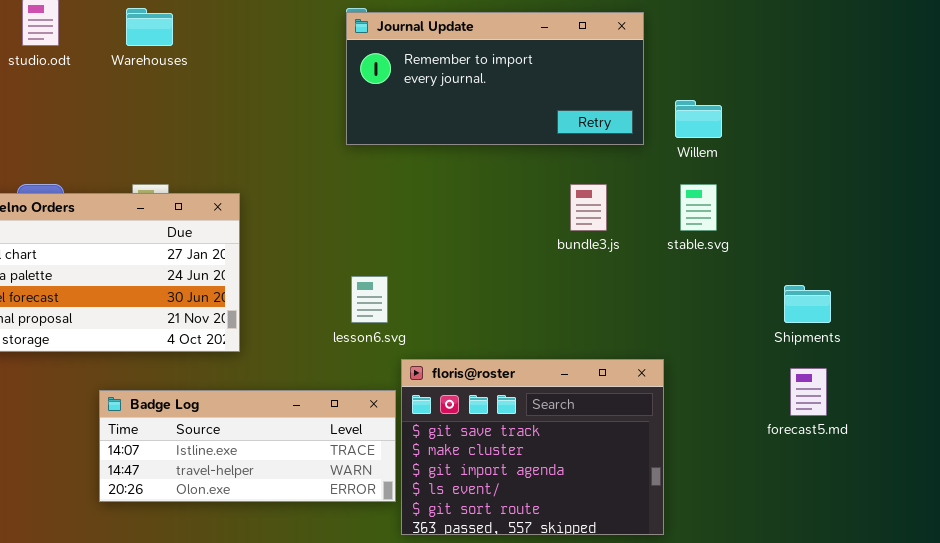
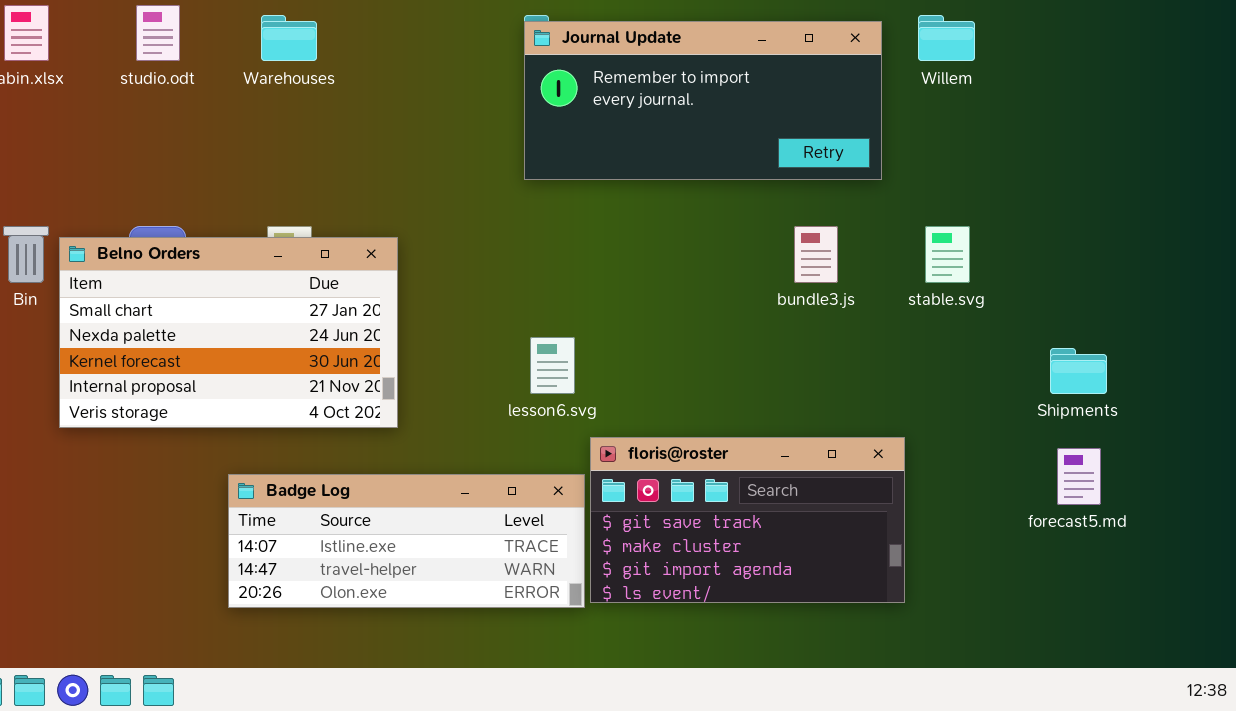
Willem: [675,100,722,138] -> [918,15,975,61], moved
floris@roster: [401,359,664,535] -> [590,437,905,603], resized

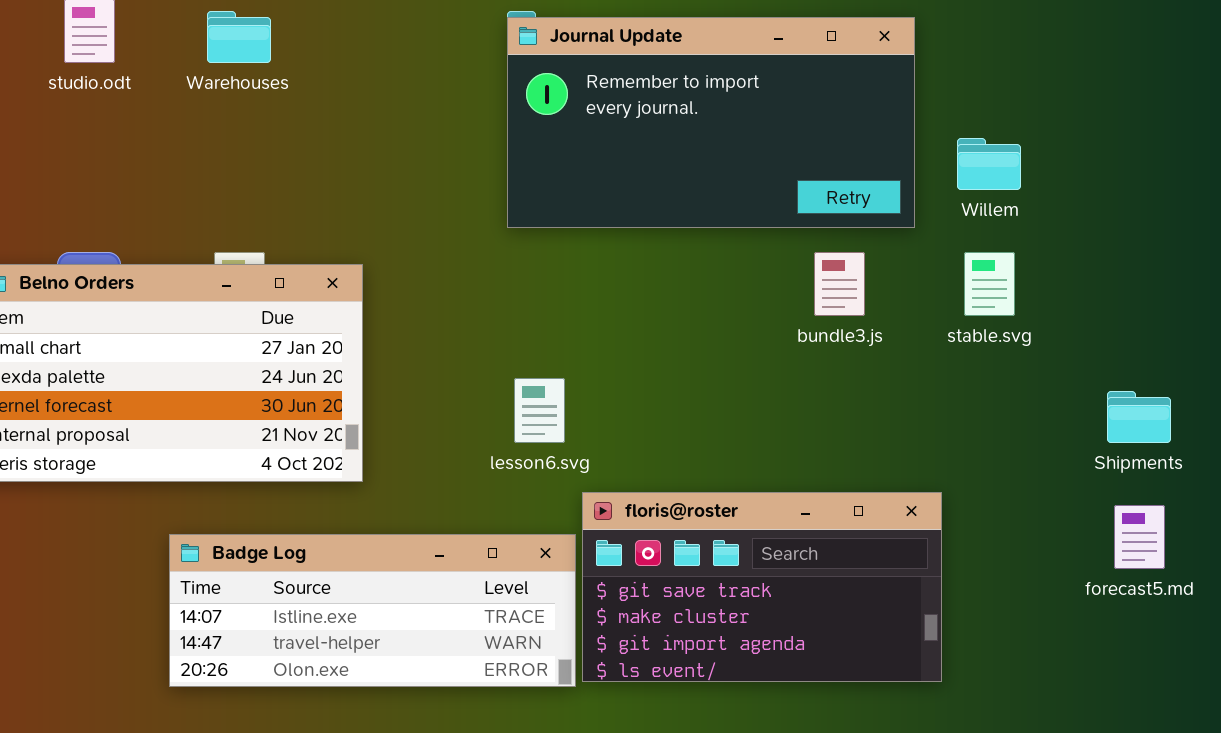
Willem: [918,15,975,61] -> [957,138,1021,190], moved
Journal Update: [524,21,882,180] -> [507,17,915,228], resized

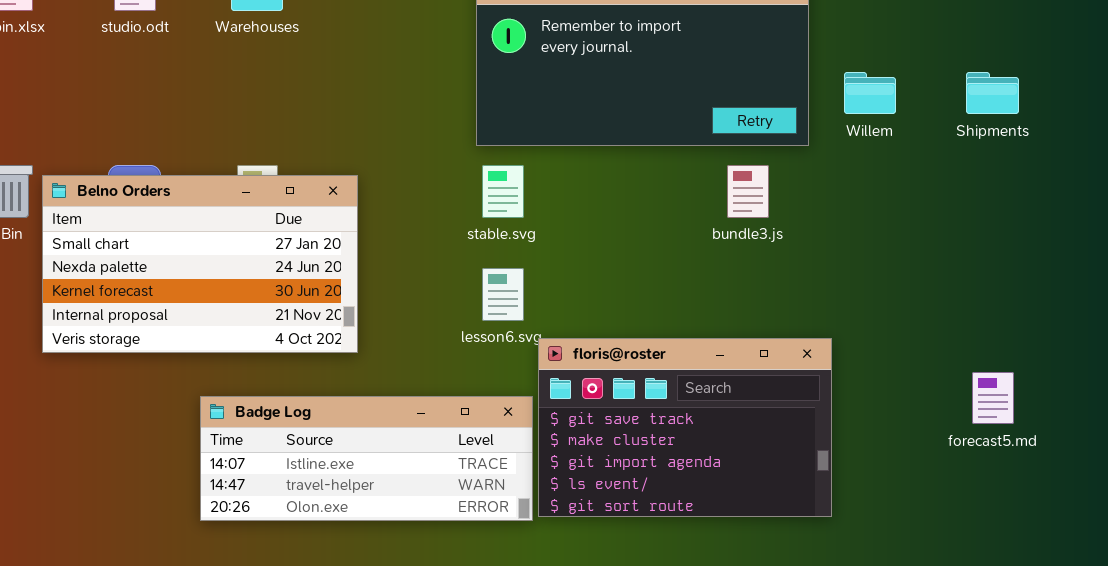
stable.svg: [964,252,1015,316] -> [482,165,524,218], moved
Shipments: [1107,391,1171,443] -> [966,72,1019,114], moved
floris@roster: [582,492,942,682] -> [538,338,832,517], resized

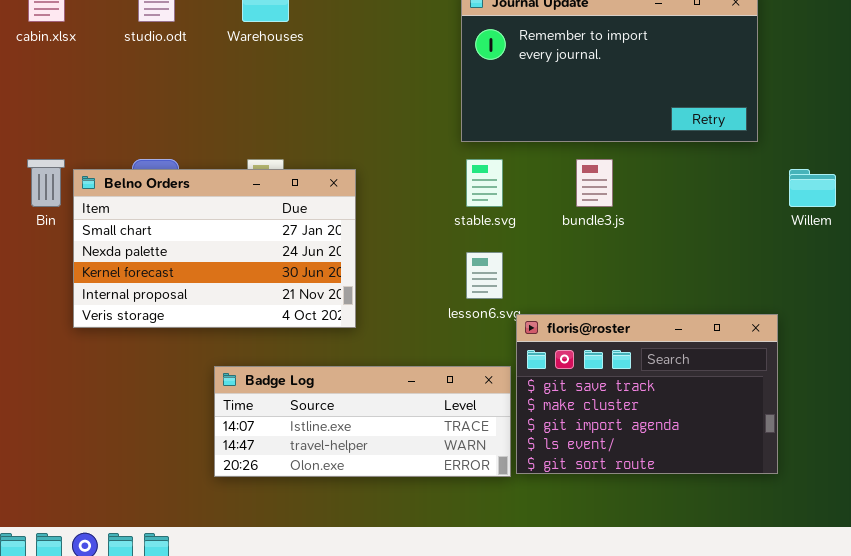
Willem: [844,72,896,114] -> [789,169,836,207], moved
bundle3.js: [727,165,769,218] -> [576,159,613,207], moved

